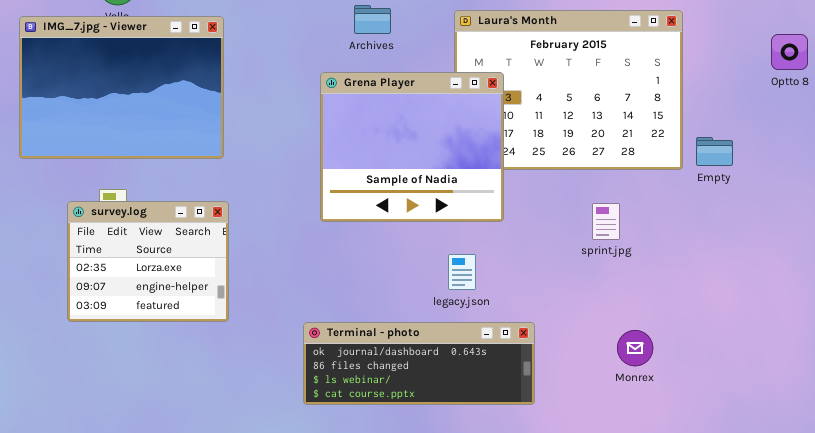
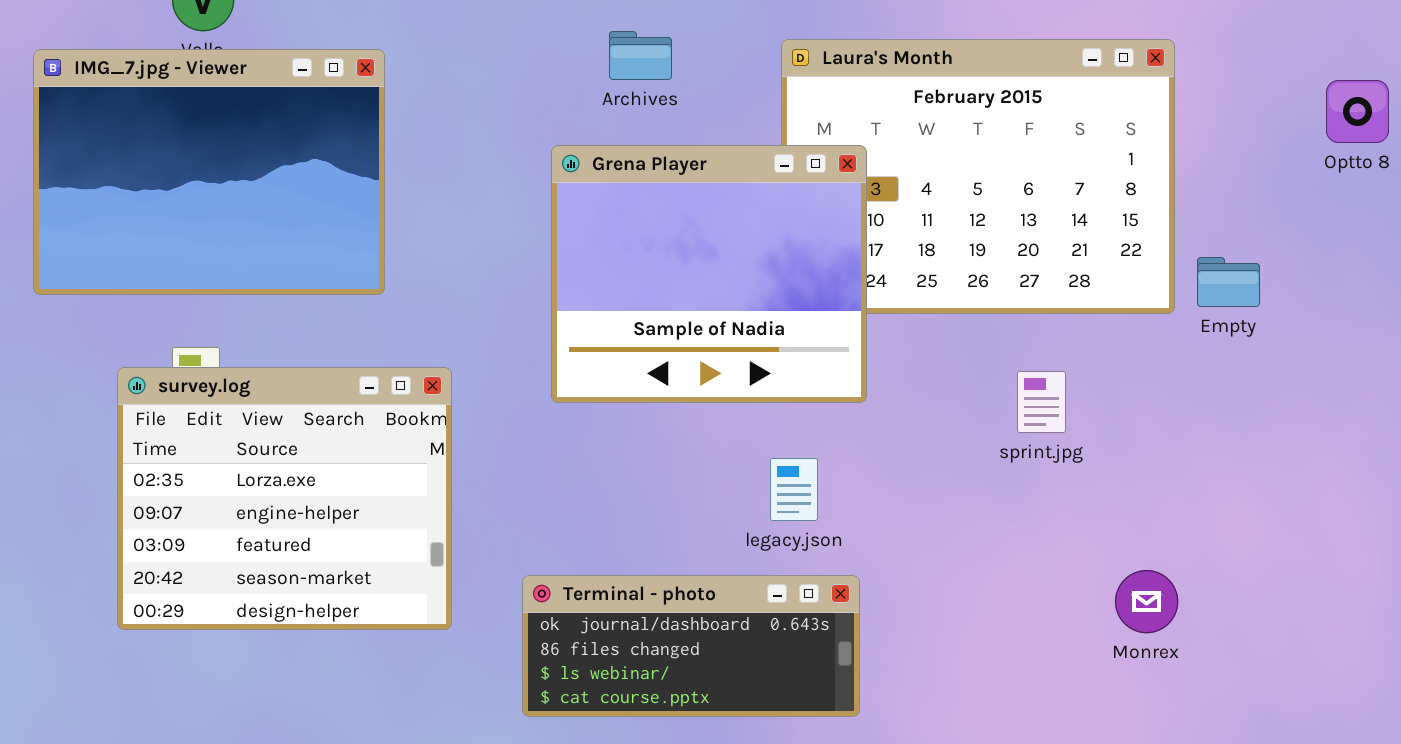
survey.log: [67,201,229,322] -> [117,367,452,630], resized
Terminal - photo: [303,322,535,405] -> [522,575,860,717], resized
Monrex: [617,330,653,366] -> [1115,570,1178,633], moved

